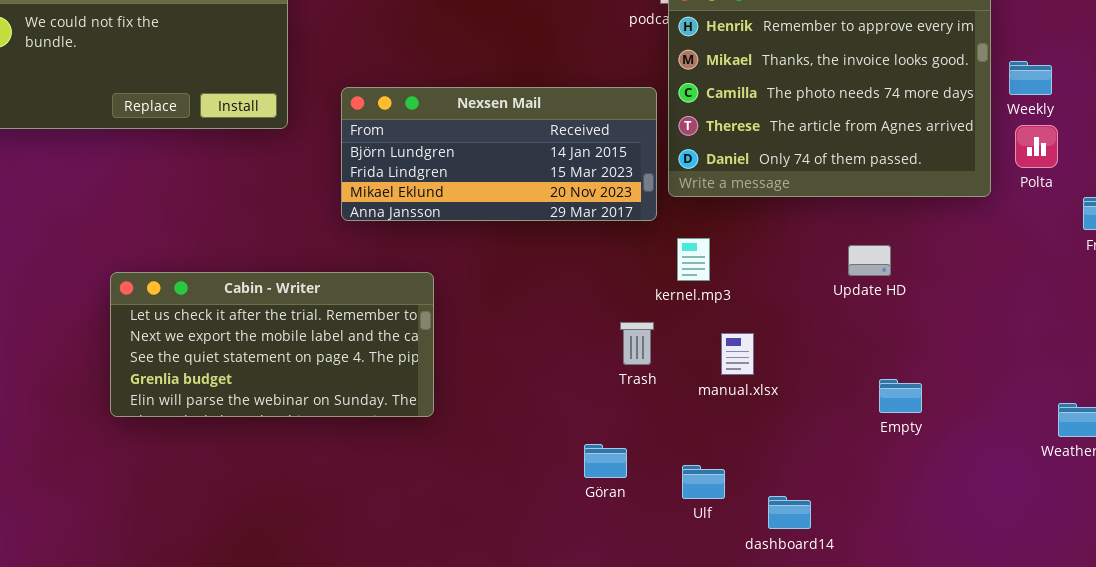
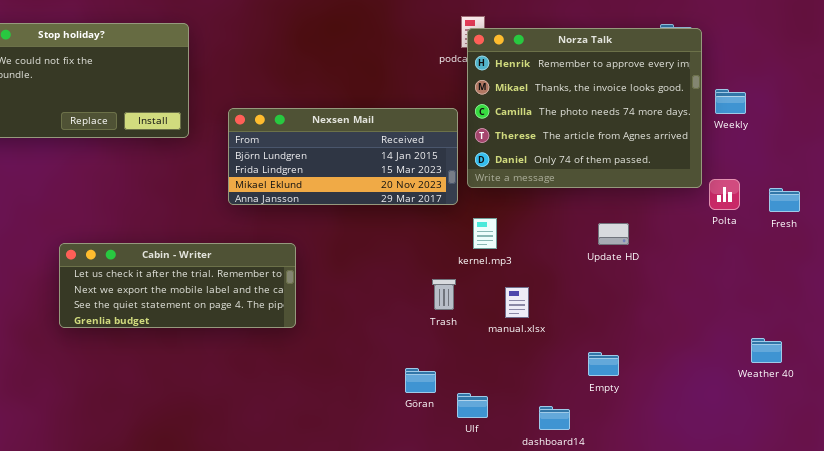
Polta: [1015,125,1058,168] -> [709,179,740,210], moved
Cabin - Writer: [110,272,434,417] -> [59,243,296,328], resized
Empty: [879,379,922,413] -> [588,352,619,376], moved
Ulf: [682,465,725,499] -> [457,393,488,418], moved

